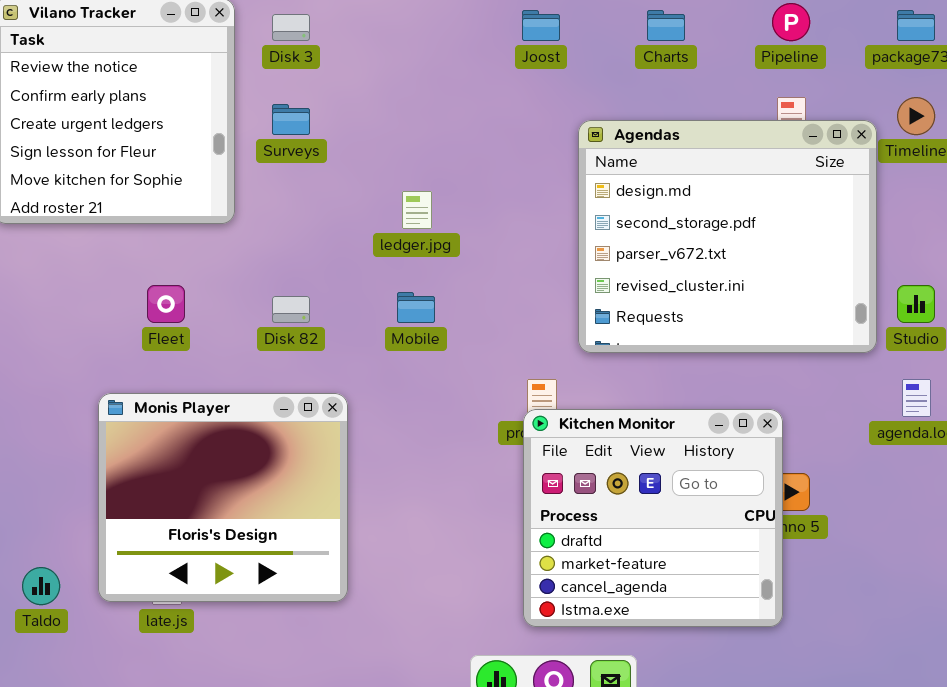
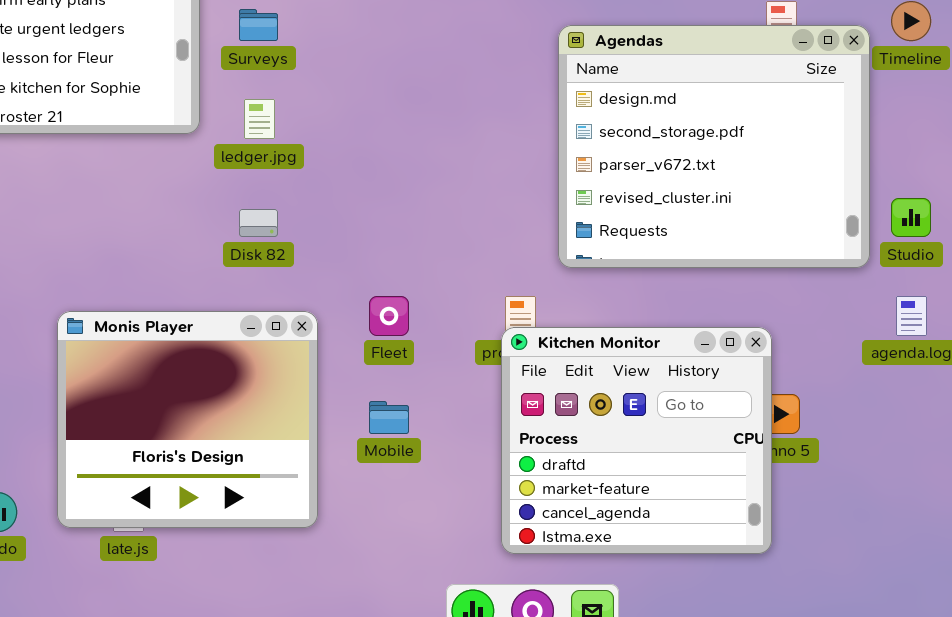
ledger.jpg: [402,191,432,229] -> [244,99,275,139], moved
Fleet: [147,285,185,323] -> [369,296,409,336], moved
Mobile: [397,292,435,323] -> [369,401,409,434], moved

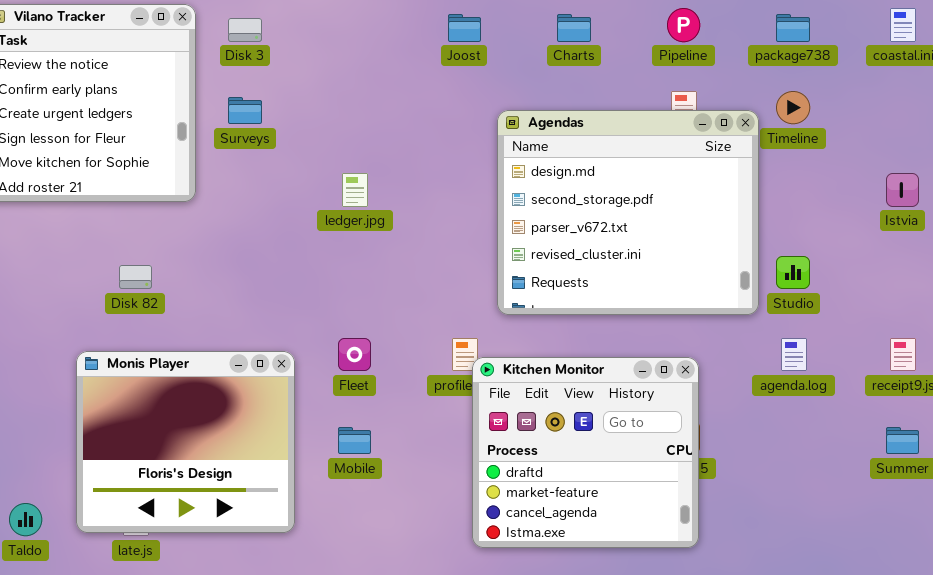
ledger.jpg: [244,99,275,139] -> [342,173,368,207], moved
Disk 82: [239,209,278,237] -> [119,265,152,289], moved
Kitchen Monitor: [501,327,772,554] -> [472,357,699,548], moved

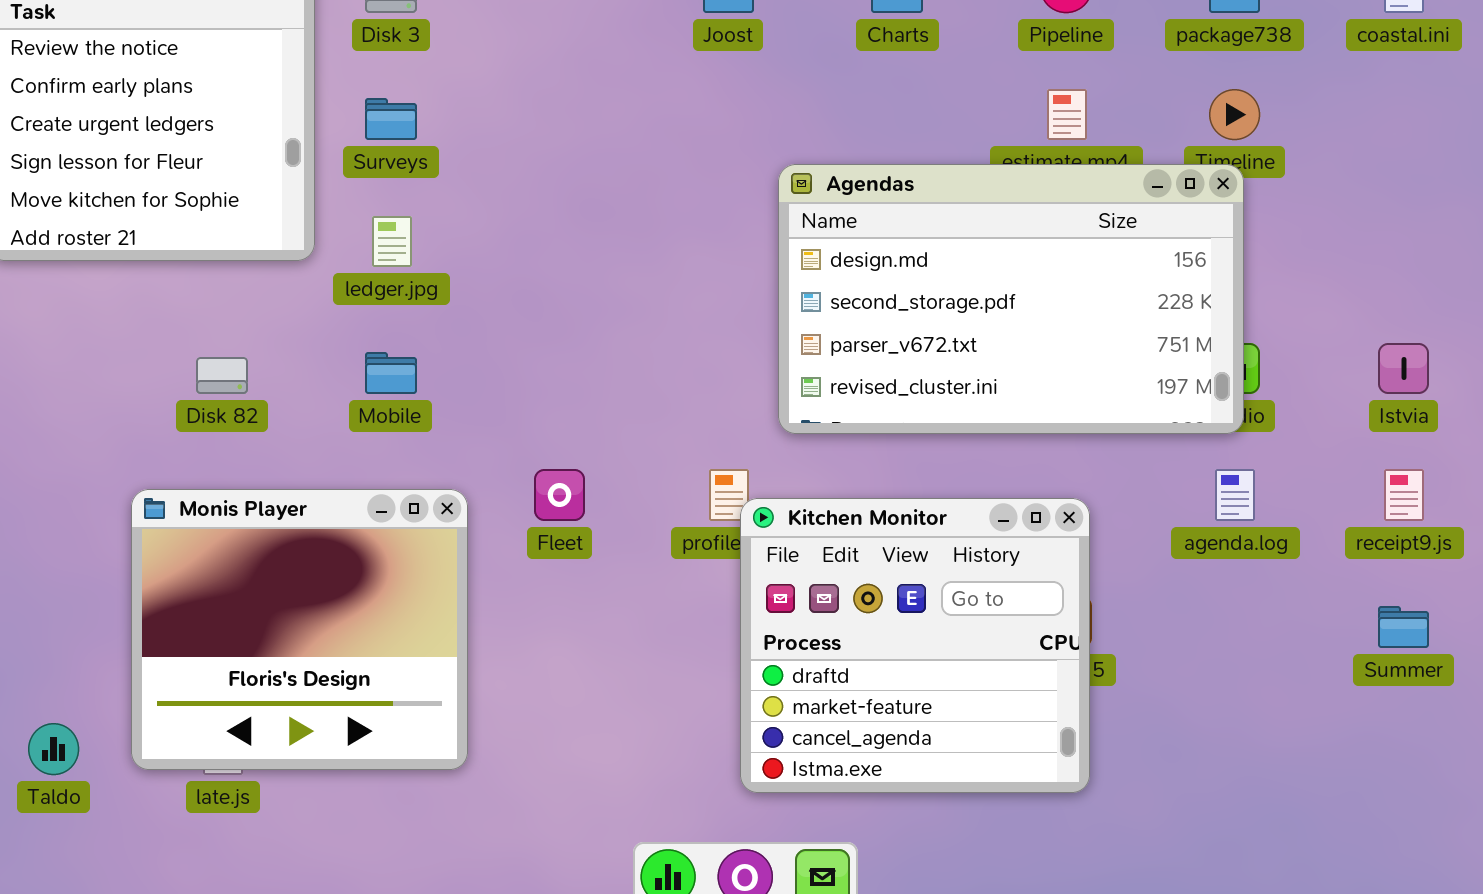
Agendas: [497,110,759,315] -> [778,164,1244,434], resized
ledger.jpg: [342,173,368,207] -> [372,216,412,267], moved
Istvia: [886,173,919,207] -> [1378,343,1429,394], moved
Mobile: [338,427,371,454] -> [365,352,417,394], moved

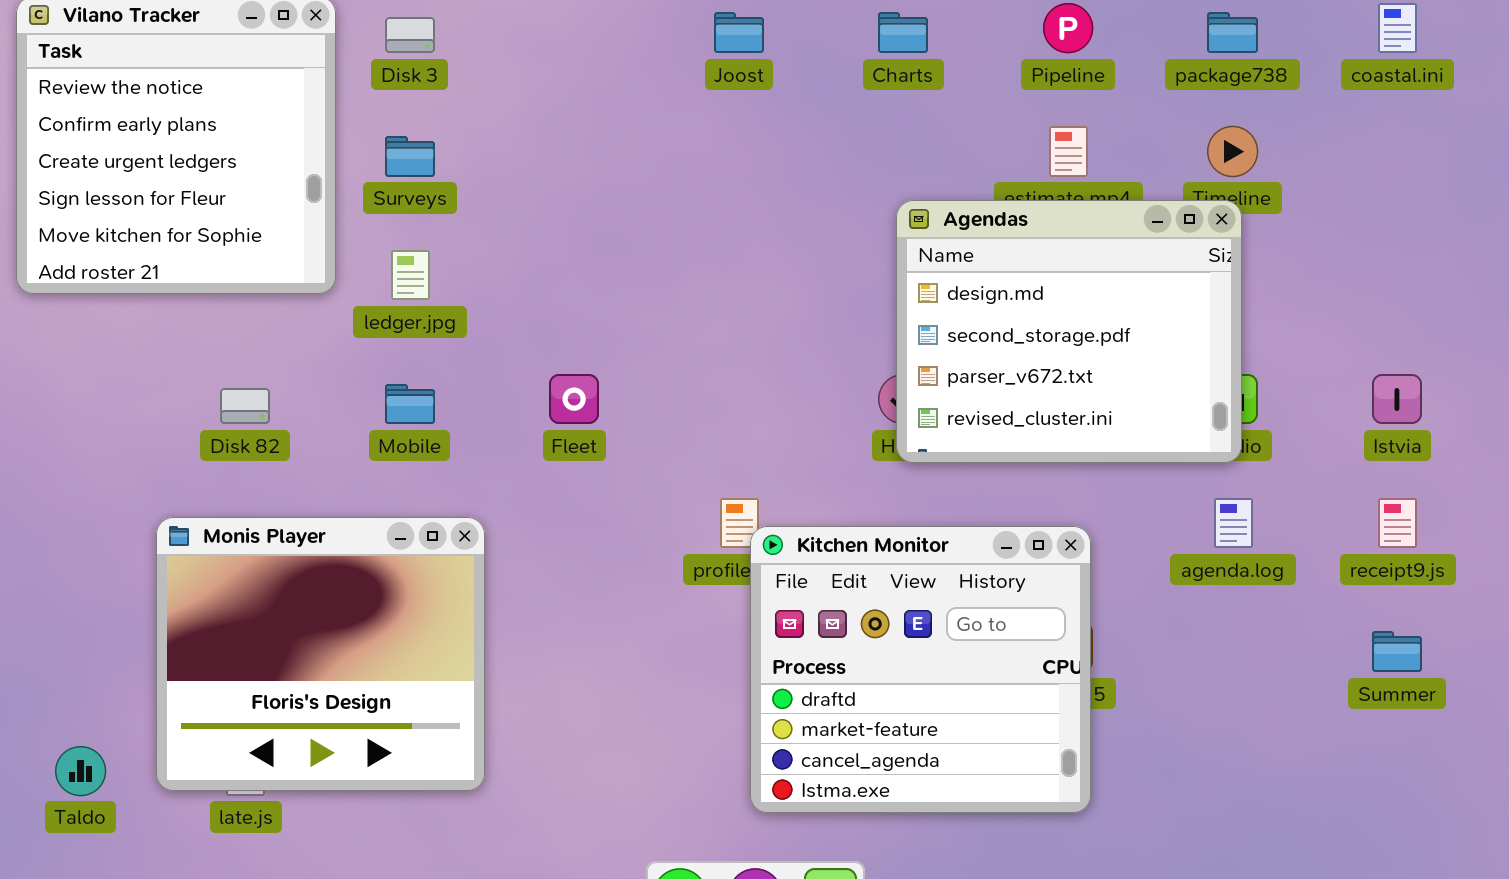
Agendas: [778,164,1244,434] -> [896,200,1242,463], resized
Fleet: [534,469,585,521] -> [549,374,599,424], moved

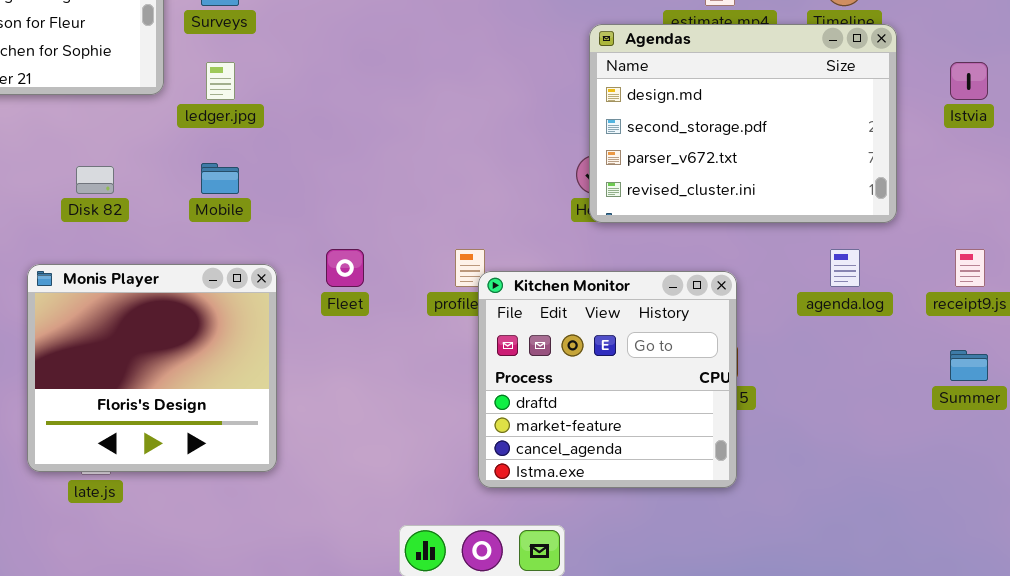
Agendas: [896,200,1242,463] -> [589,24,897,223], resized
Fleet: [549,374,599,424] -> [326,249,364,287], moved
Istvia: [1372,374,1422,424] -> [950,62,988,100], moved

